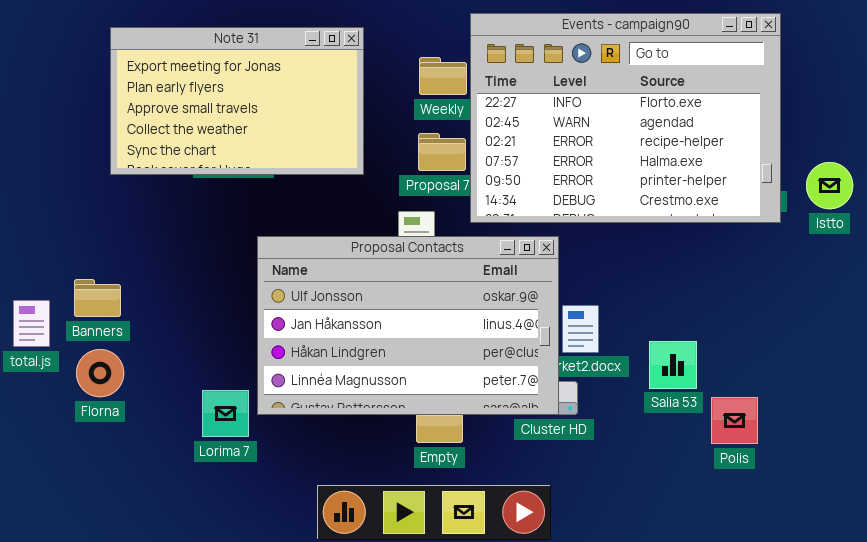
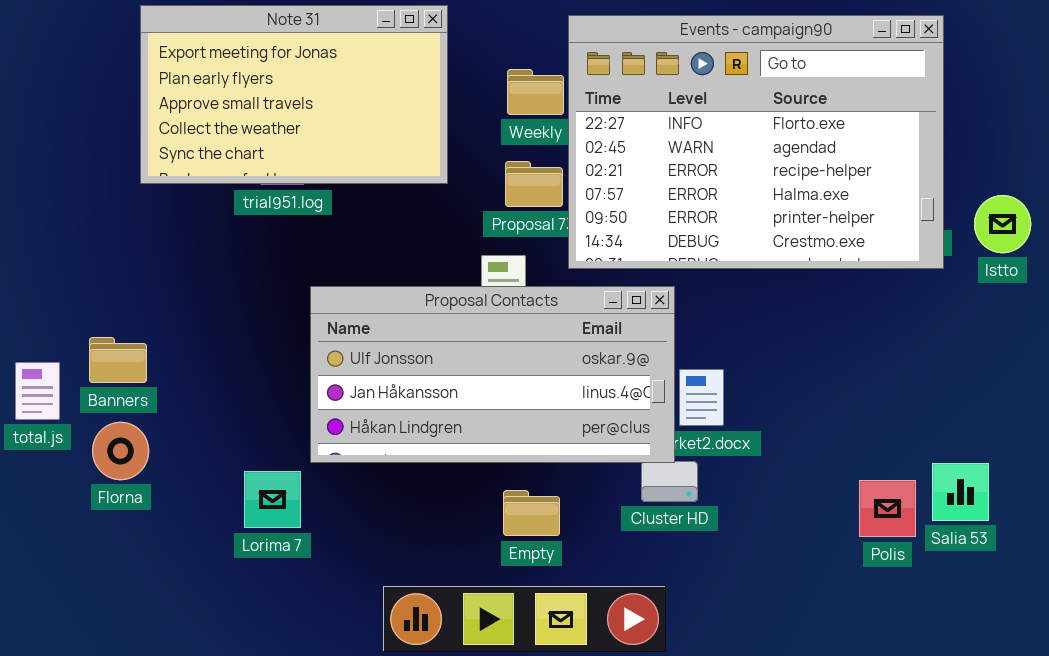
Note 31: [110,27,364,175] -> [140,5,448,184], moved
Proposal Contacts: [257,236,559,415] -> [310,286,675,463], resized
Salia 53: [649,341,697,389] -> [932,463,989,521], moved

